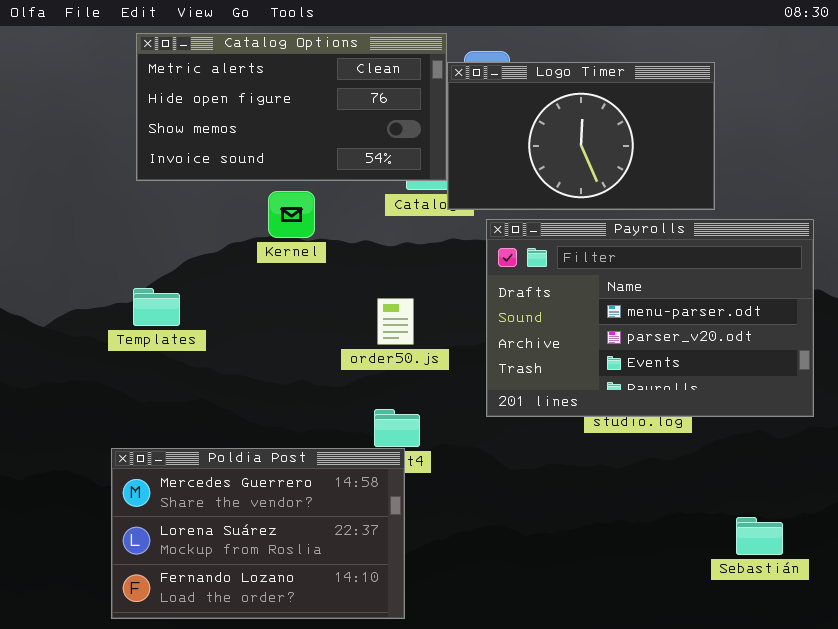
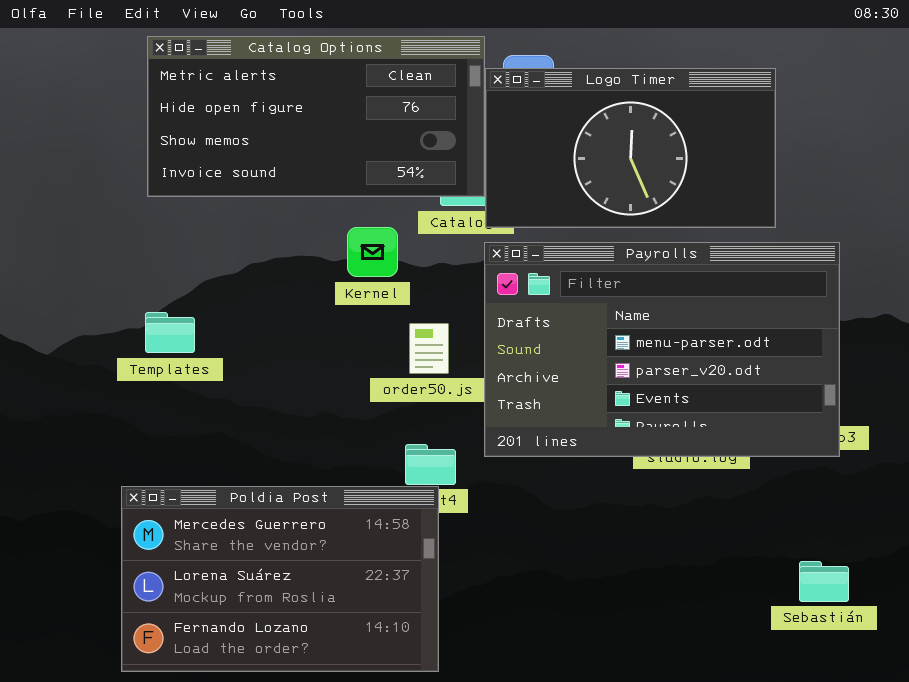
Kernel: [268,191,315,238] -> [347,227,398,277], moved
Payrolls: [486,219,814,417] -> [484,242,840,457], moved

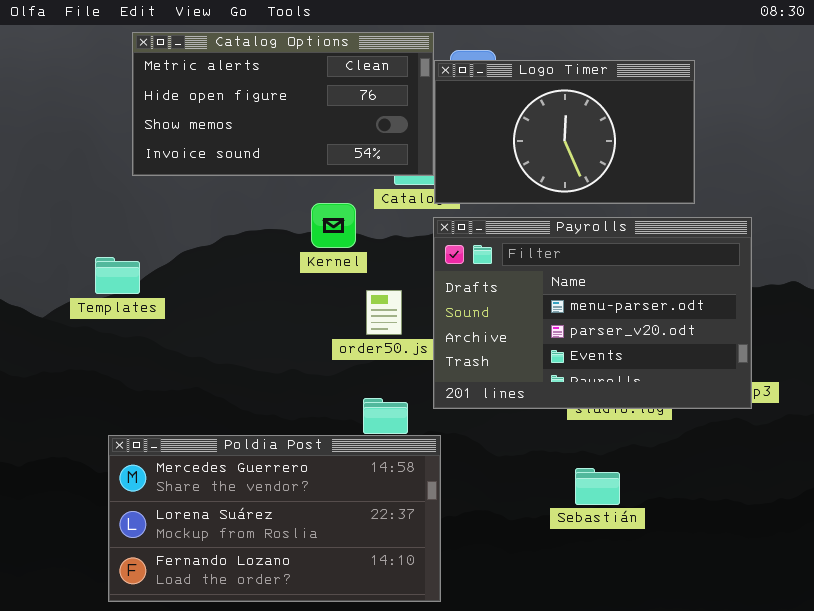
Templates: [145,312,195,353] -> [95,257,140,294], moved
Poldia Post: [121,486,439,672] -> [108,435,441,602], resized
Sebastián: [799,561,849,602] -> [575,468,620,505], moved

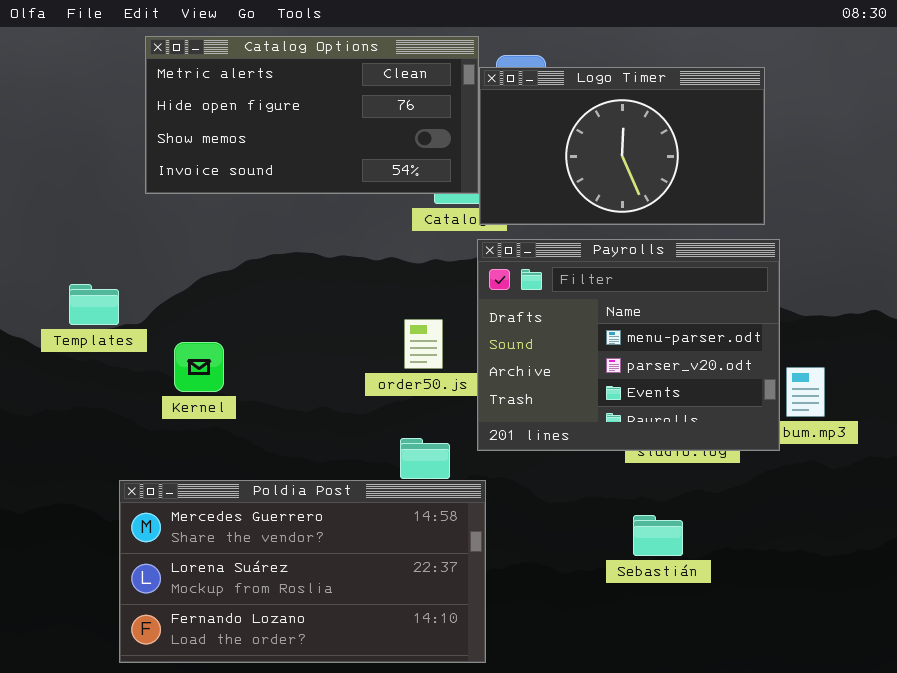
Kernel: [311,203,356,248] -> [174,342,224,392], moved
Payrolls: [433,217,752,409] -> [477,239,780,451], resized
Templates: [95,257,140,294] -> [69,284,119,325], moved

